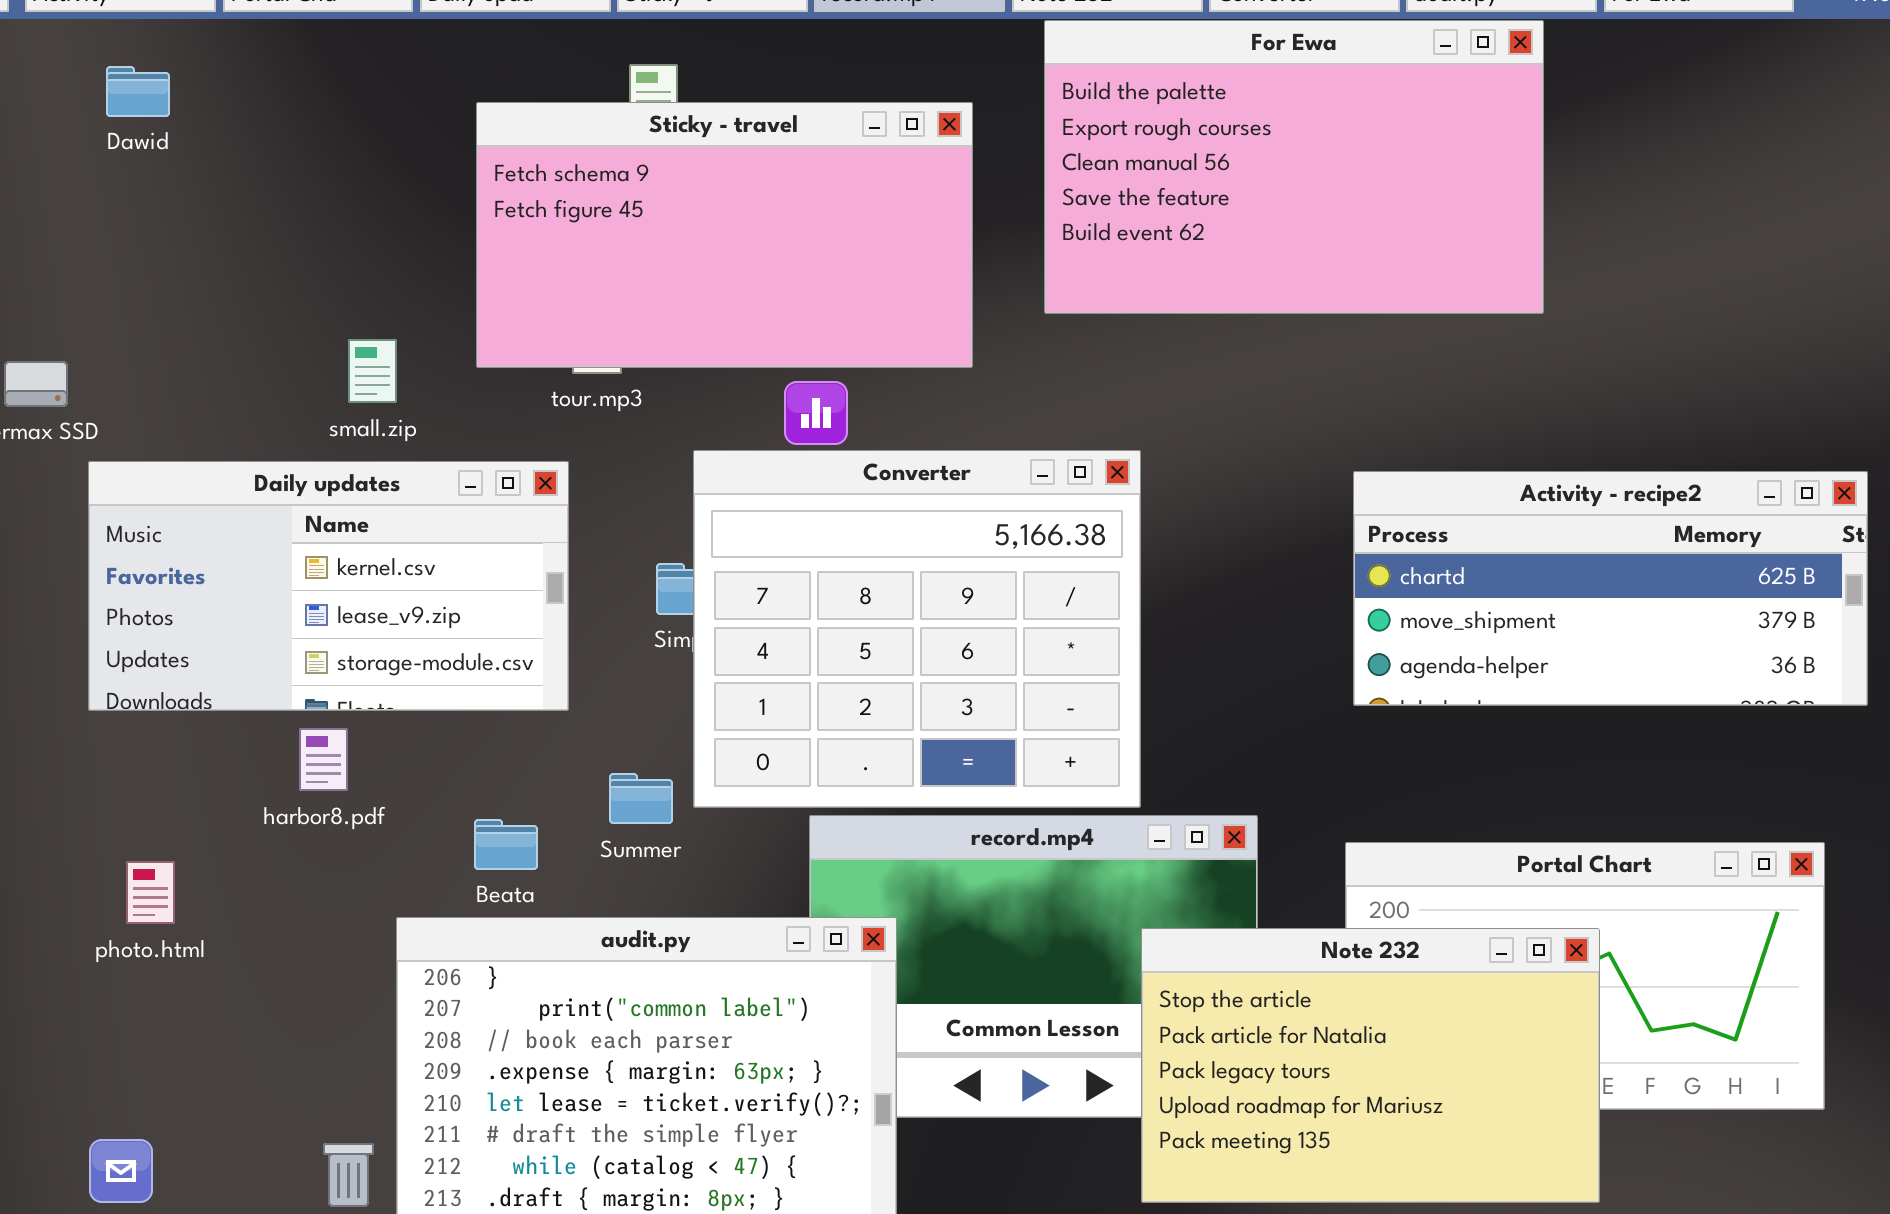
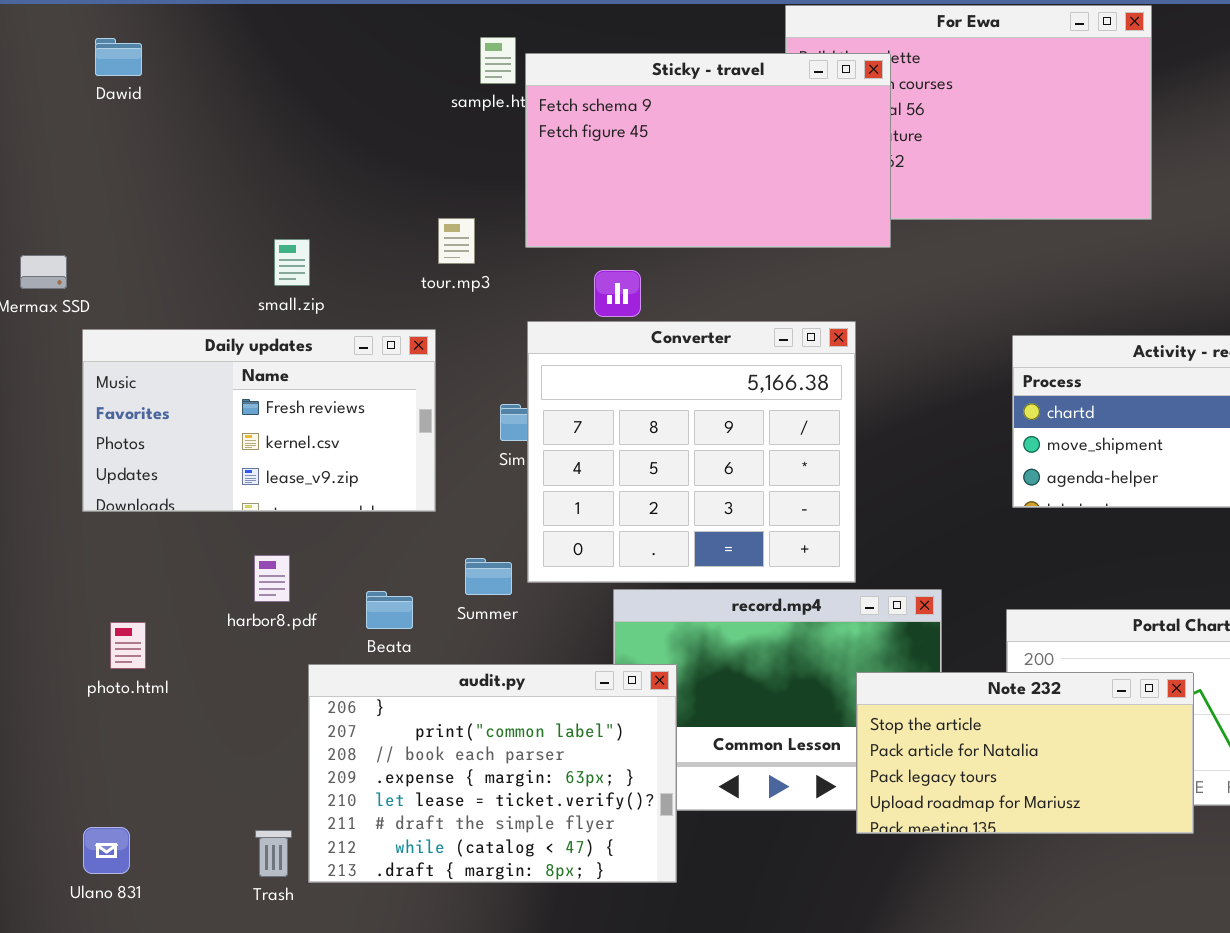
Sticky - travel: [476,102,973,368] -> [525,53,891,248], moved
Daily updates: [88,461,569,711] -> [82,329,436,512], scrolled up 1 row
harbor8.pdf: [299,728,348,791] -> [254,555,290,602], moved
Note 232: [1141,928,1600,1203] -> [856,672,1194,834], resized

